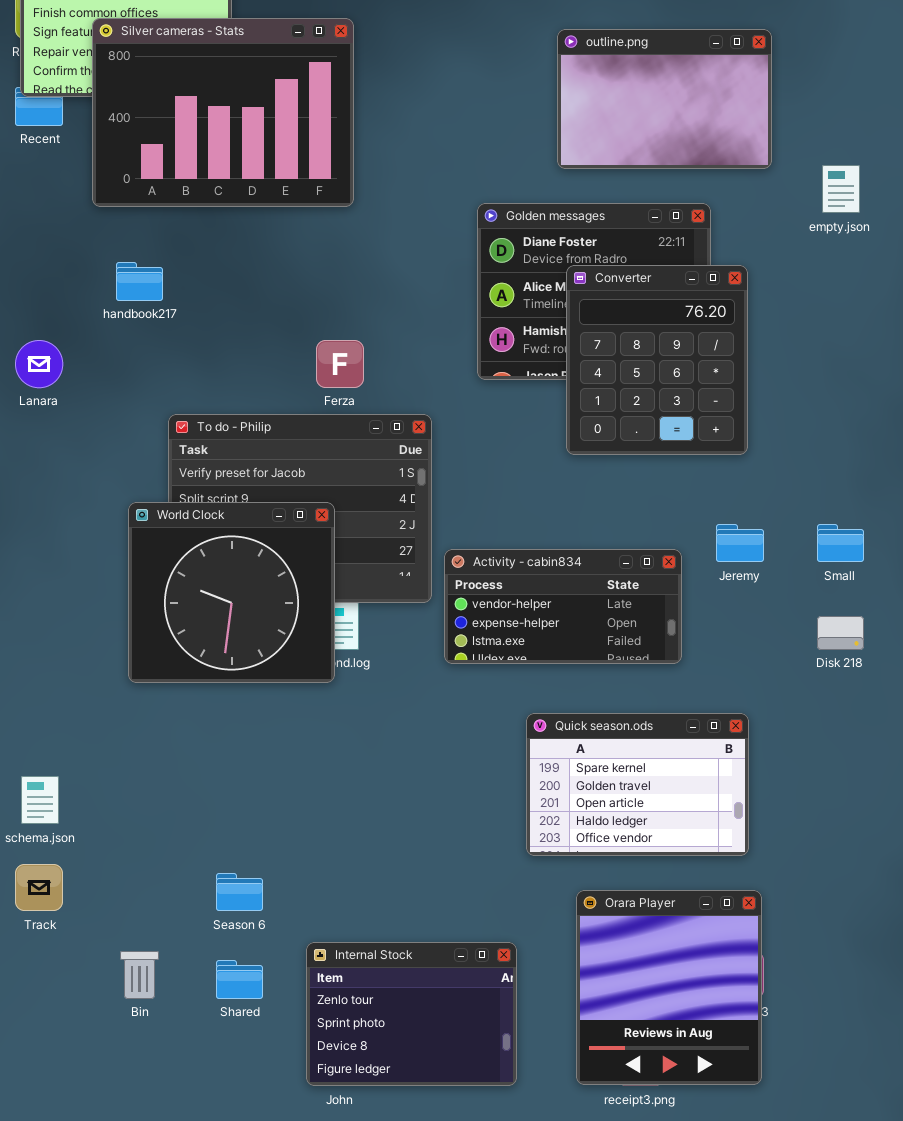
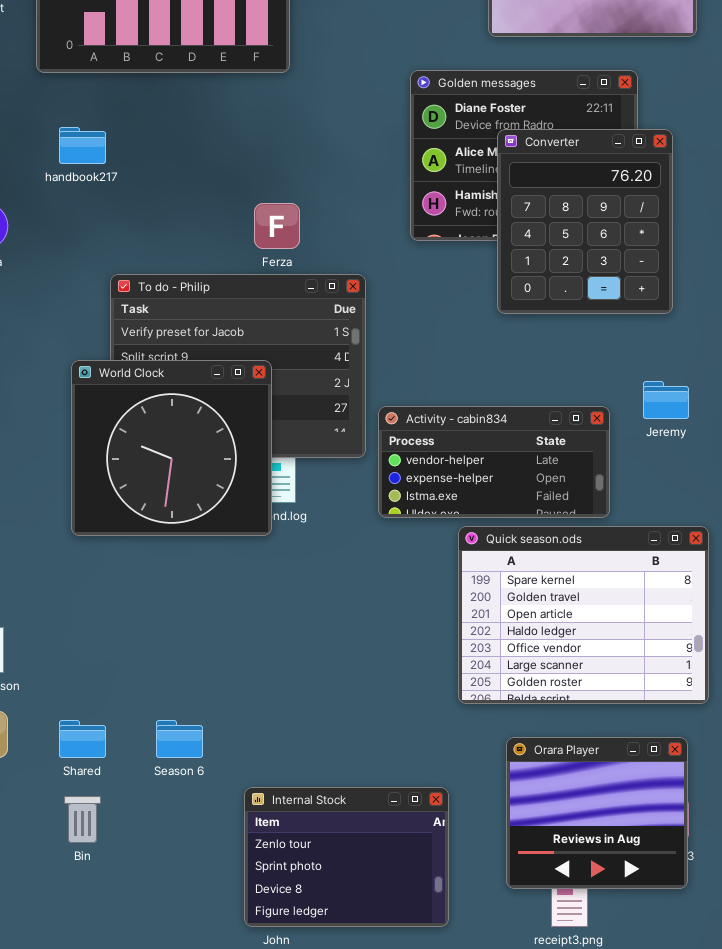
Quick season.ods: [526,713,749,856] -> [458,526,709,704], resized
Orara Player: [576,890,762,1085] -> [506,737,688,889], resized
Shared: [216,960,263,999] -> [59,720,106,758], moved

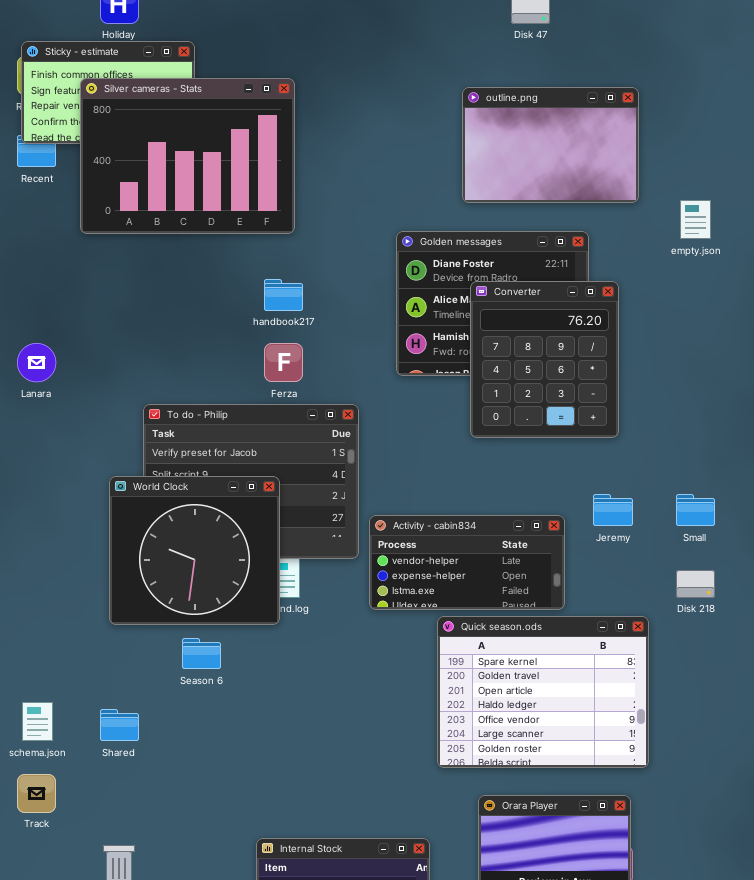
handbook217: [59,127,106,164] -> [264,279,303,311], moved
Shared: [59,720,106,758] -> [100,709,139,741], moved
Season 6: [156,720,203,758] -> [182,638,221,669], moved

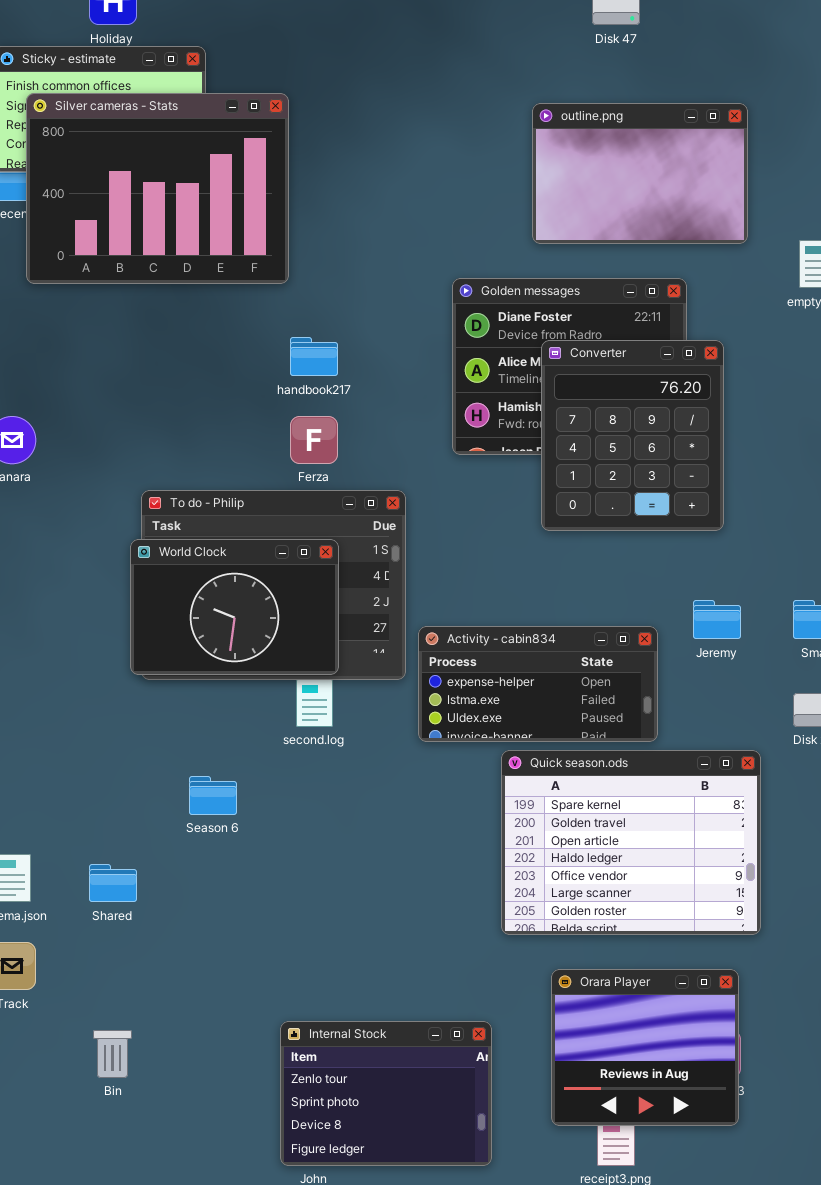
Silver cameras - Stats: [80,78,295,234] -> [26,93,289,284], moved
World Clock: [109,476,280,625] -> [130,539,339,675], moved, resized
Activity - cabin834: [369,515,565,610] -> [418,626,658,742], scrolled down 1 row

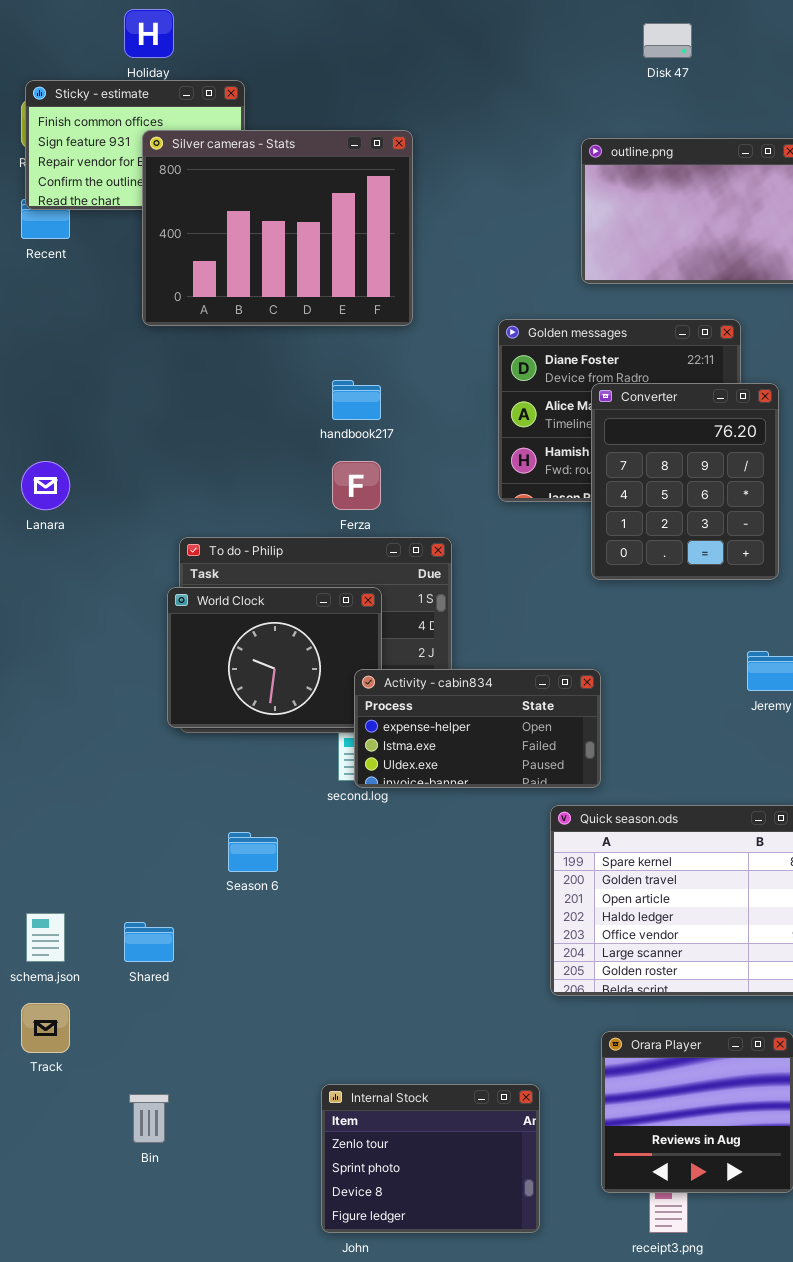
Silver cameras - Stats: [26,93,289,284] -> [142,130,413,326], moved
Activity - cabin834: [418,626,658,742] -> [354,669,601,788], moved

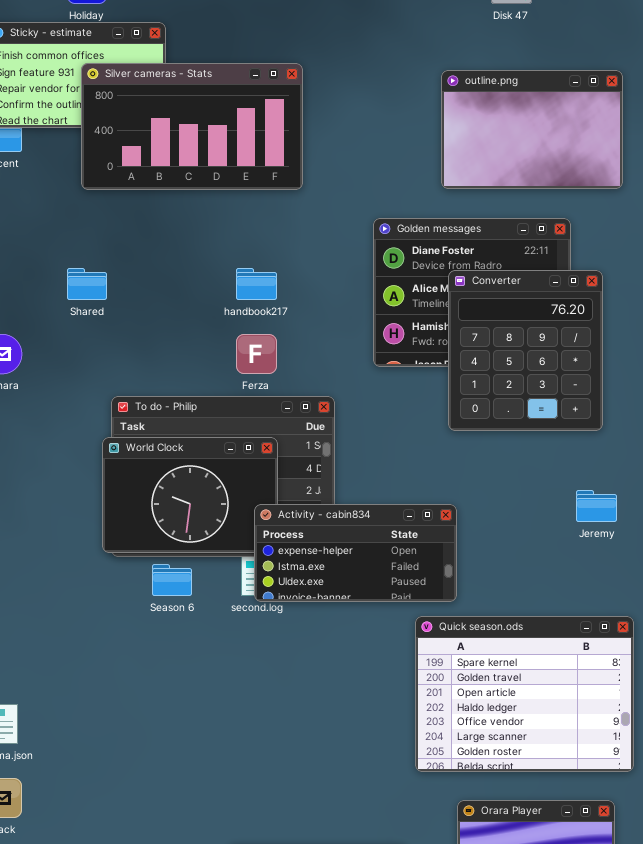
Silver cameras - Stats: [142,130,413,326] -> [81,63,303,190], resized
Season 6: [228,832,278,872] -> [152,564,192,596], moved
Shared: [124,922,174,962] -> [67,268,107,300], moved

